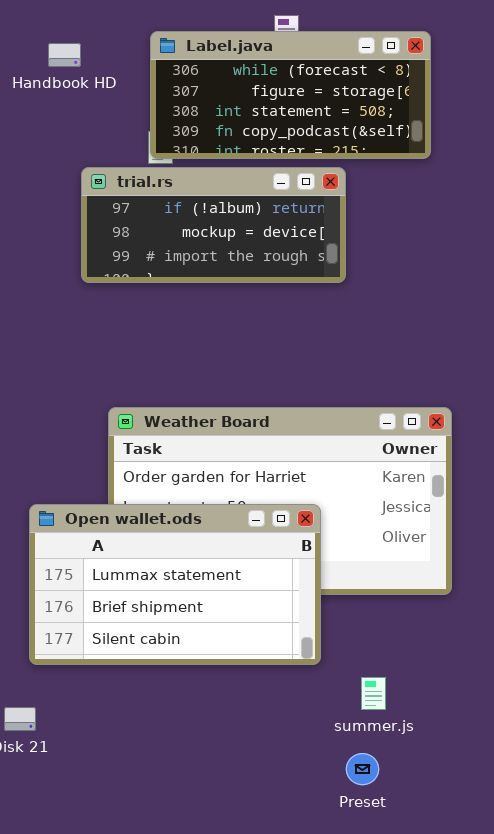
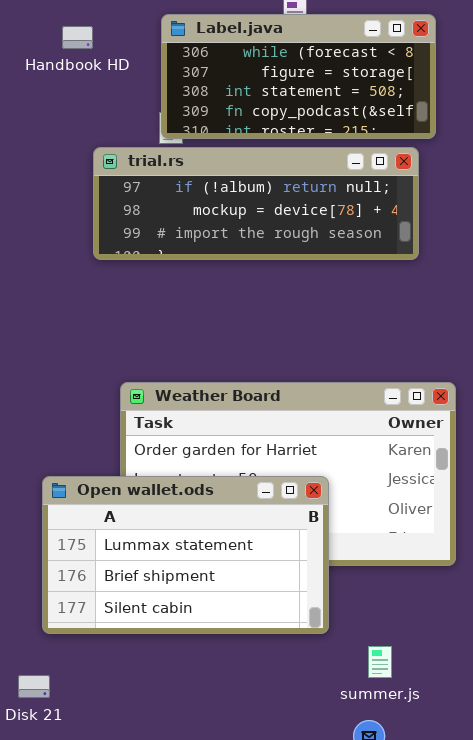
trial.rs: [81,167,346,283] -> [93,147,419,260], resized

